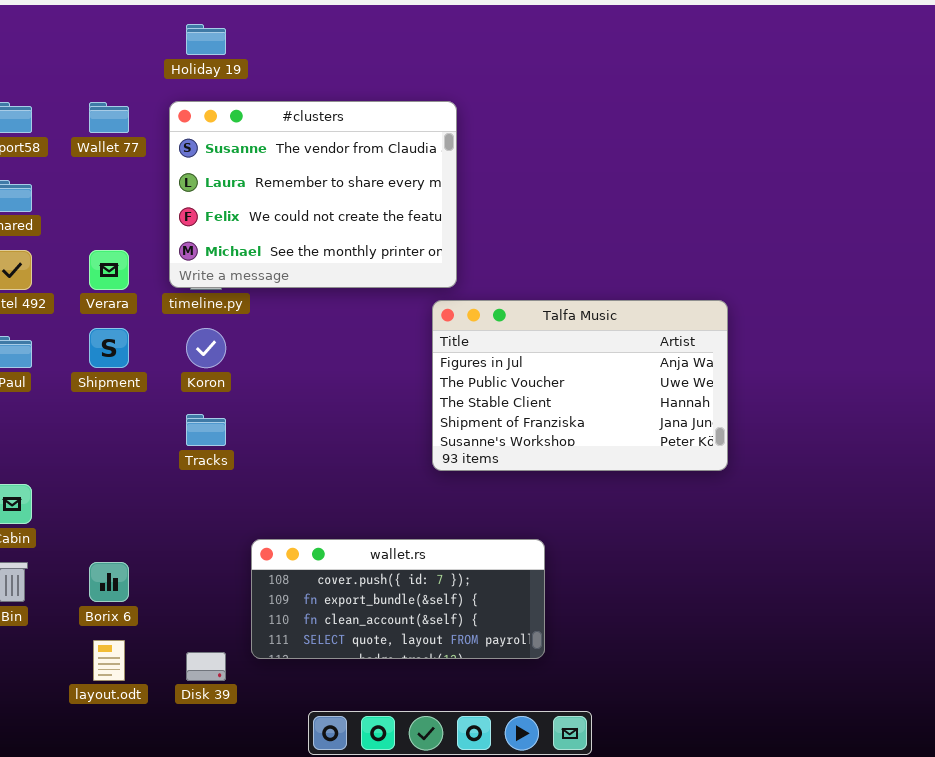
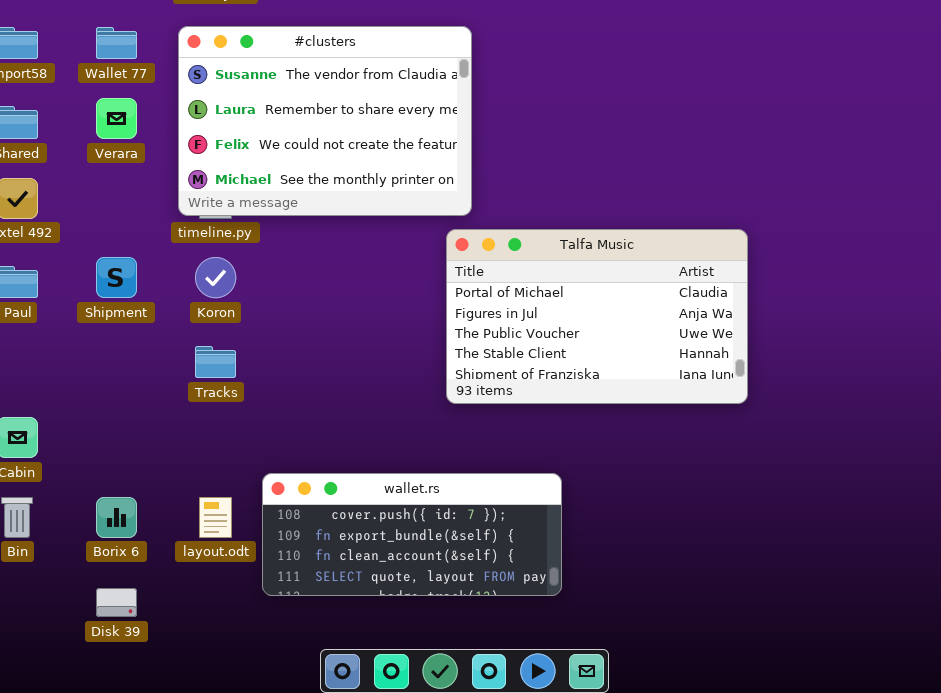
Verara: [89,250,129,290] -> [96,98,137,139], moved
Talfa Music: [432,300,728,471] -> [446,229,748,404], scrolled up 1 row
layout.odt: [93,640,125,681] -> [199,497,232,538], moved
Disk 39: [186,652,226,681] -> [96,588,137,617], moved

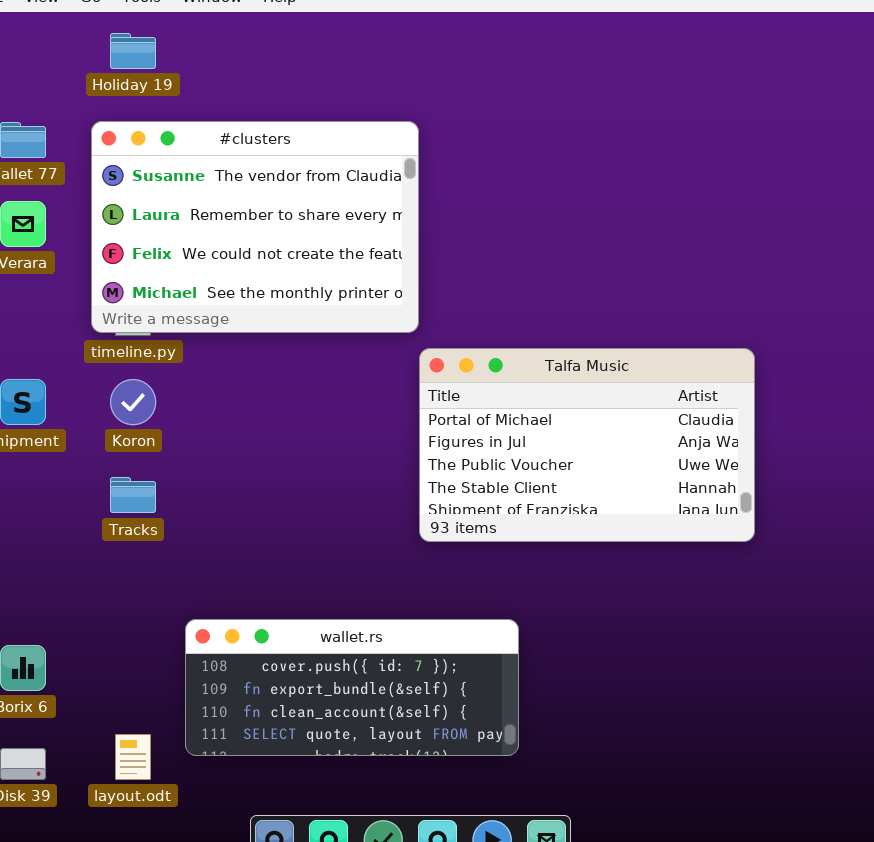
Talfa Music: [446,229,748,404] -> [419,348,755,542], moved
layout.odt: [199,497,232,538] -> [115,734,151,780], moved

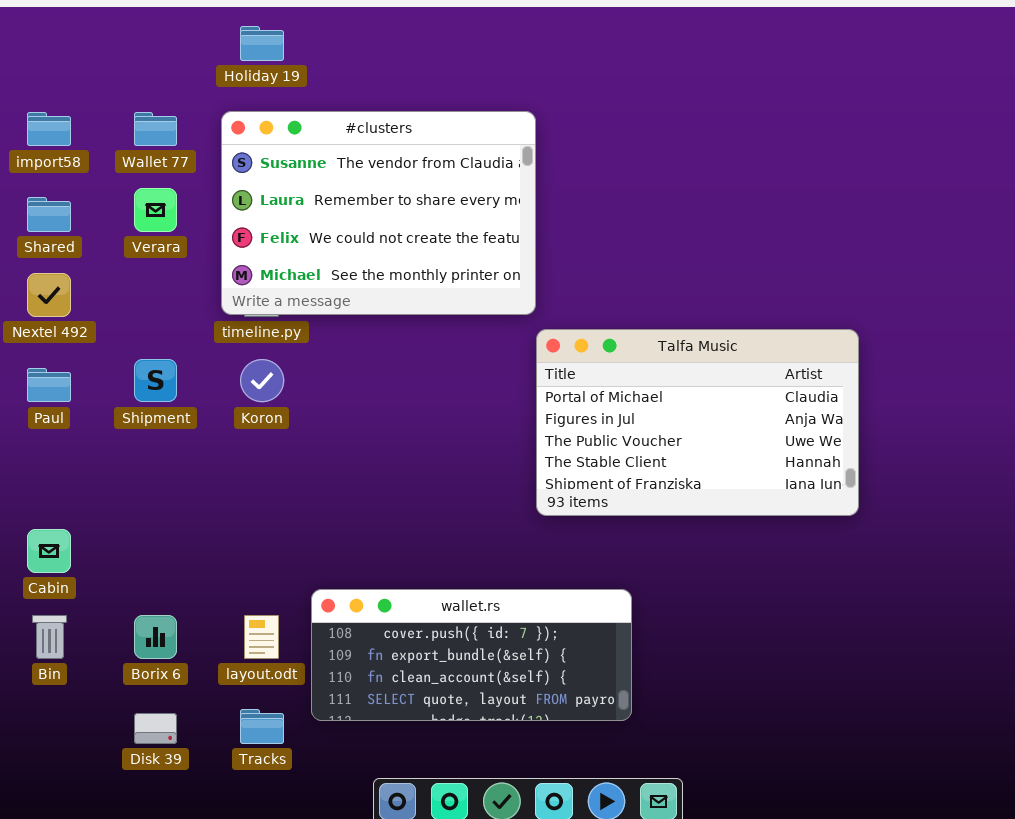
Tracks: [110,477,156,513] -> [240,709,284,744], moved
layout.odt: [115,734,151,780] -> [244,615,279,659], moved

